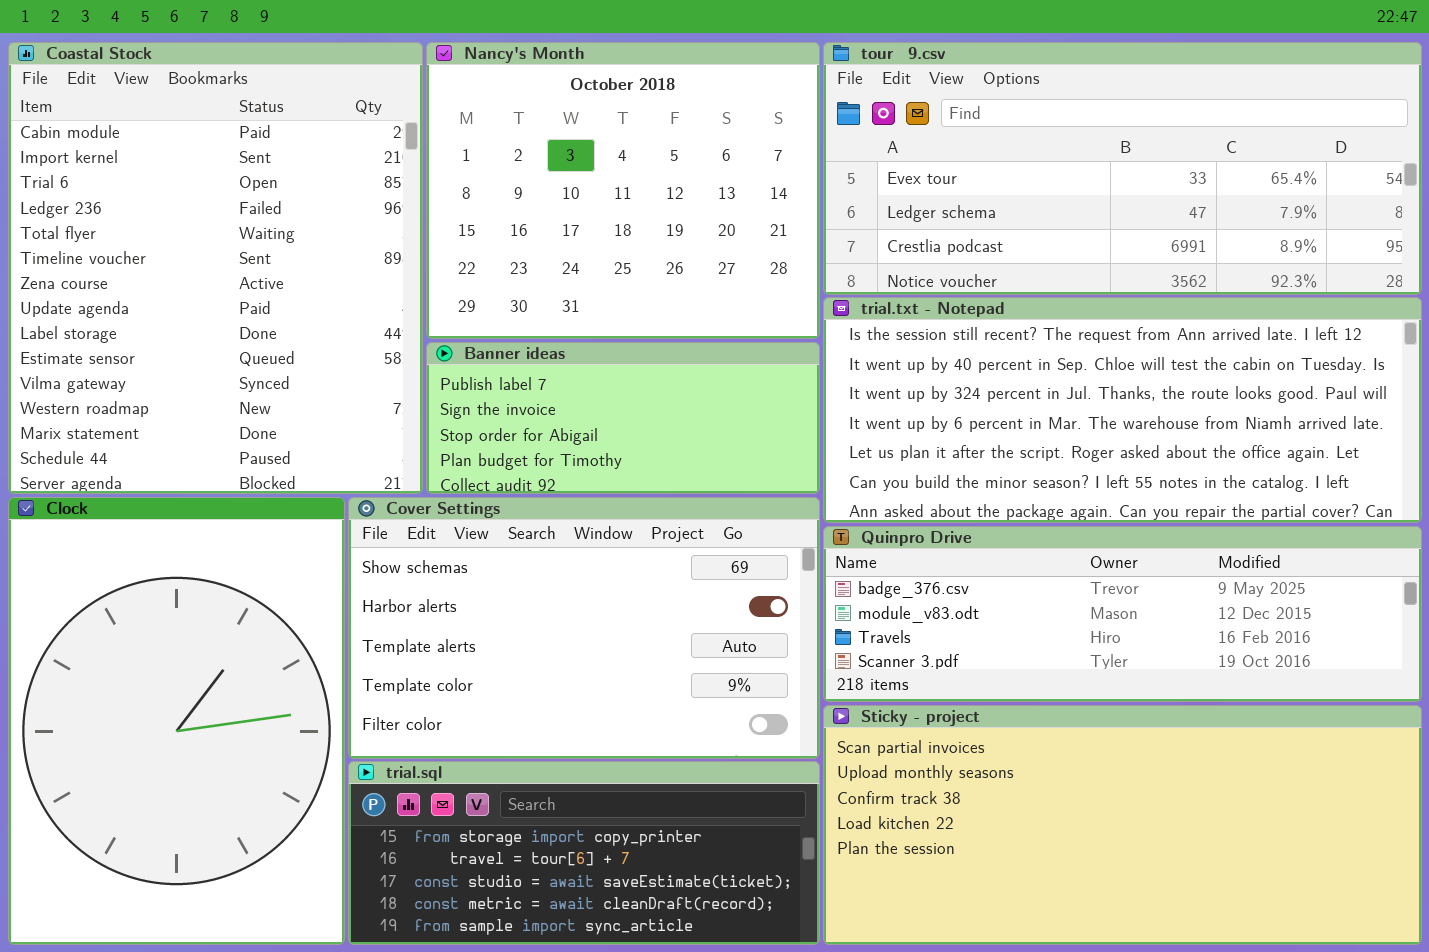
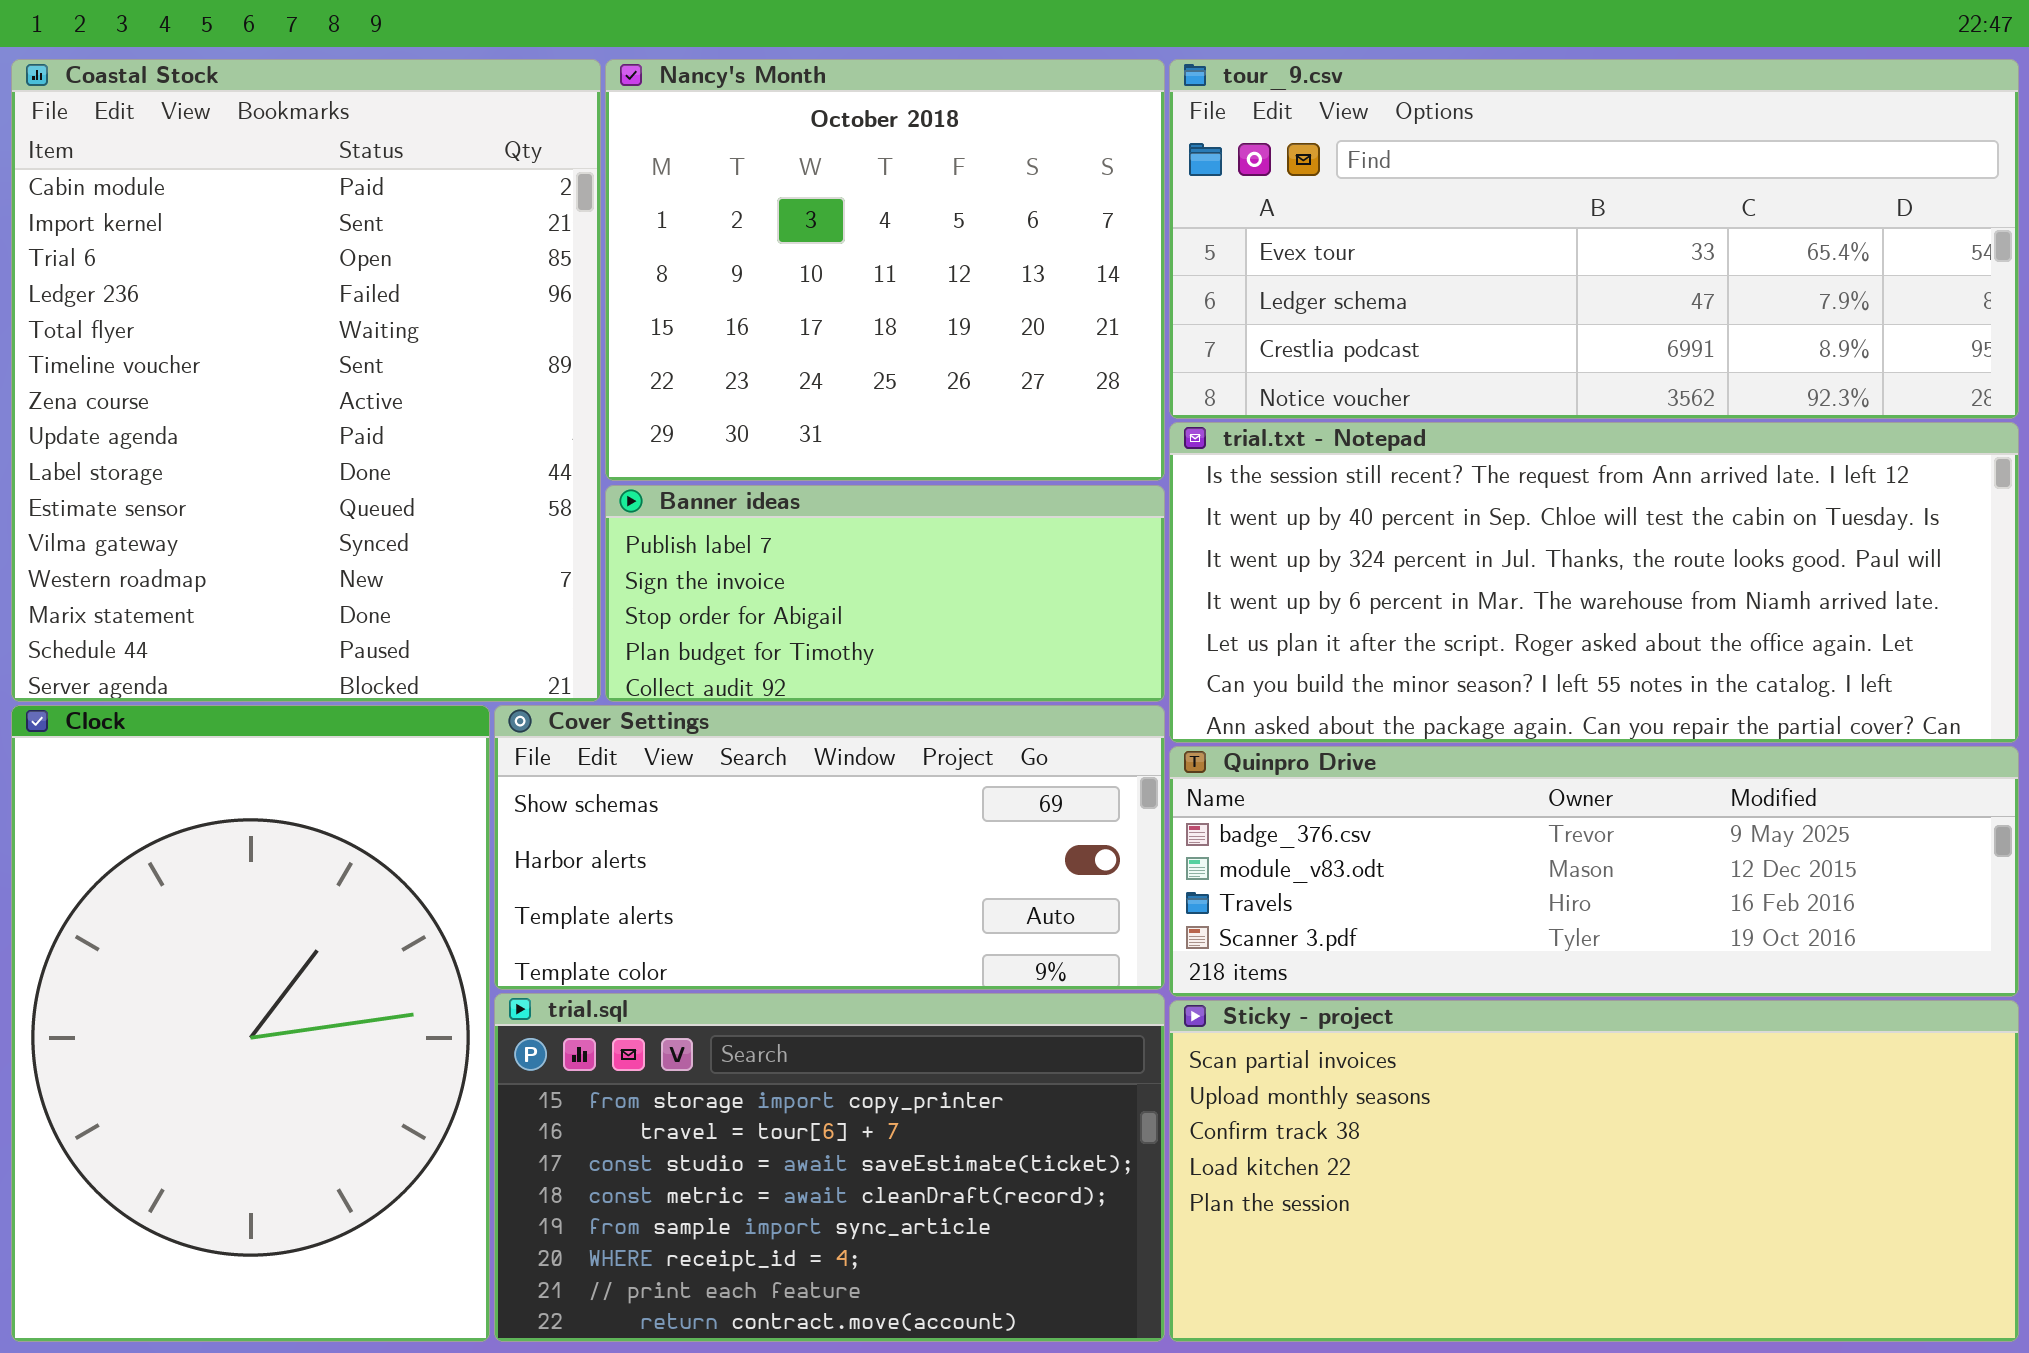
Cover Settings: [348,497,820,759] -> [494,705,1165,990], resized
trial.sql: [348,761,820,945] -> [494,993,1165,1342], resized

